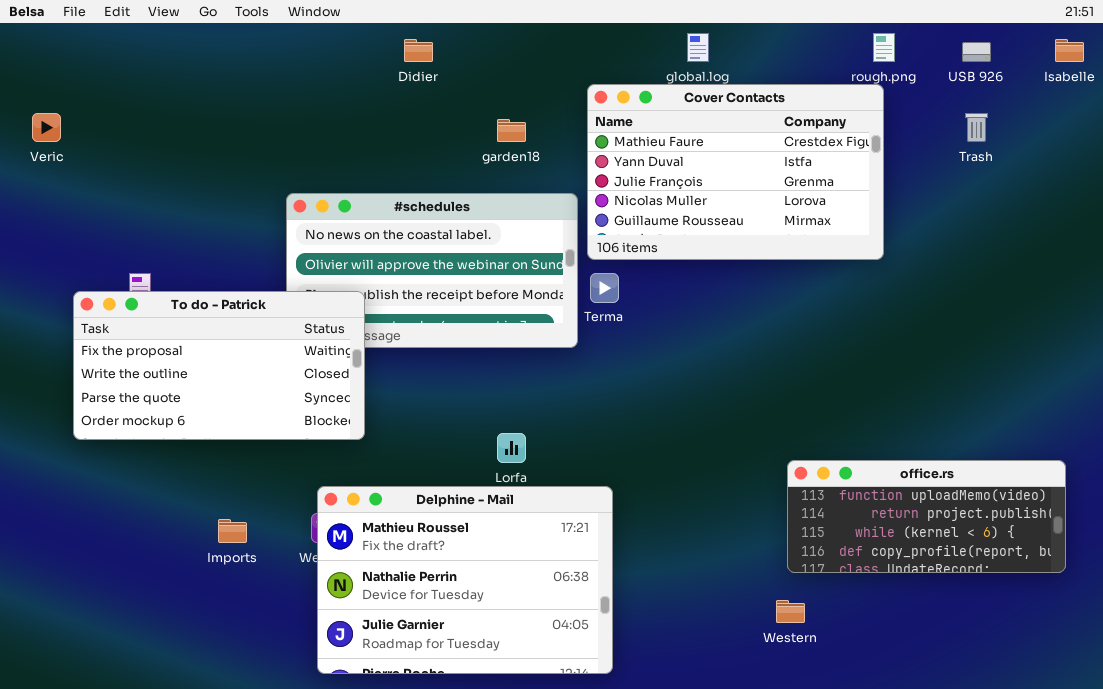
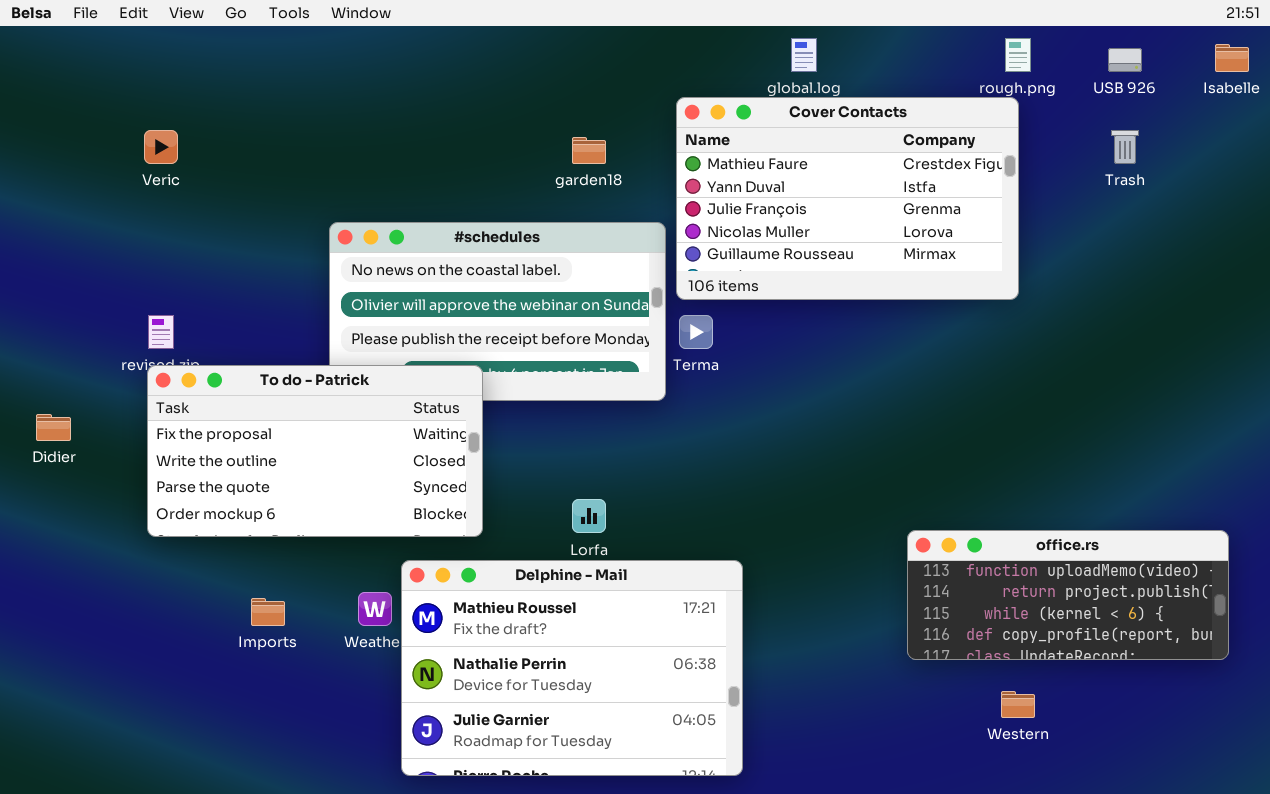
Didier: [404,39,433,62] -> [36,414,71,441], moved
Veric: [32,113,61,142] -> [144,130,178,164], moved
To do - Patrick: [73,291,365,440] -> [147,365,483,537], moved
Delphine - Mail: [317,486,613,674] -> [401,560,743,776], moved
Western: [776,600,805,623] -> [1001,691,1035,718], moved

